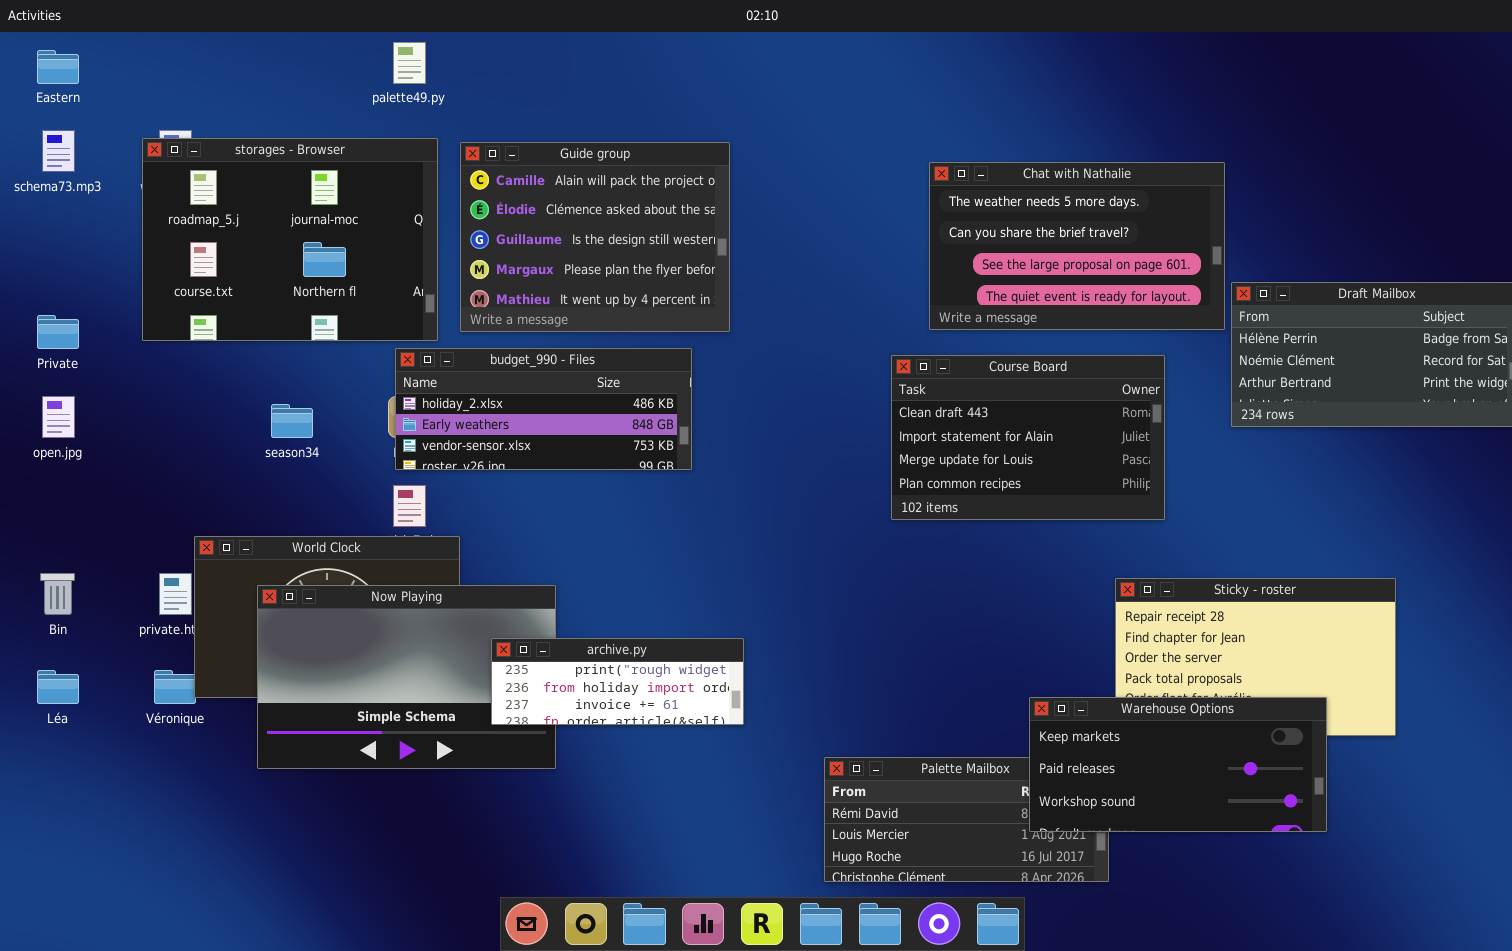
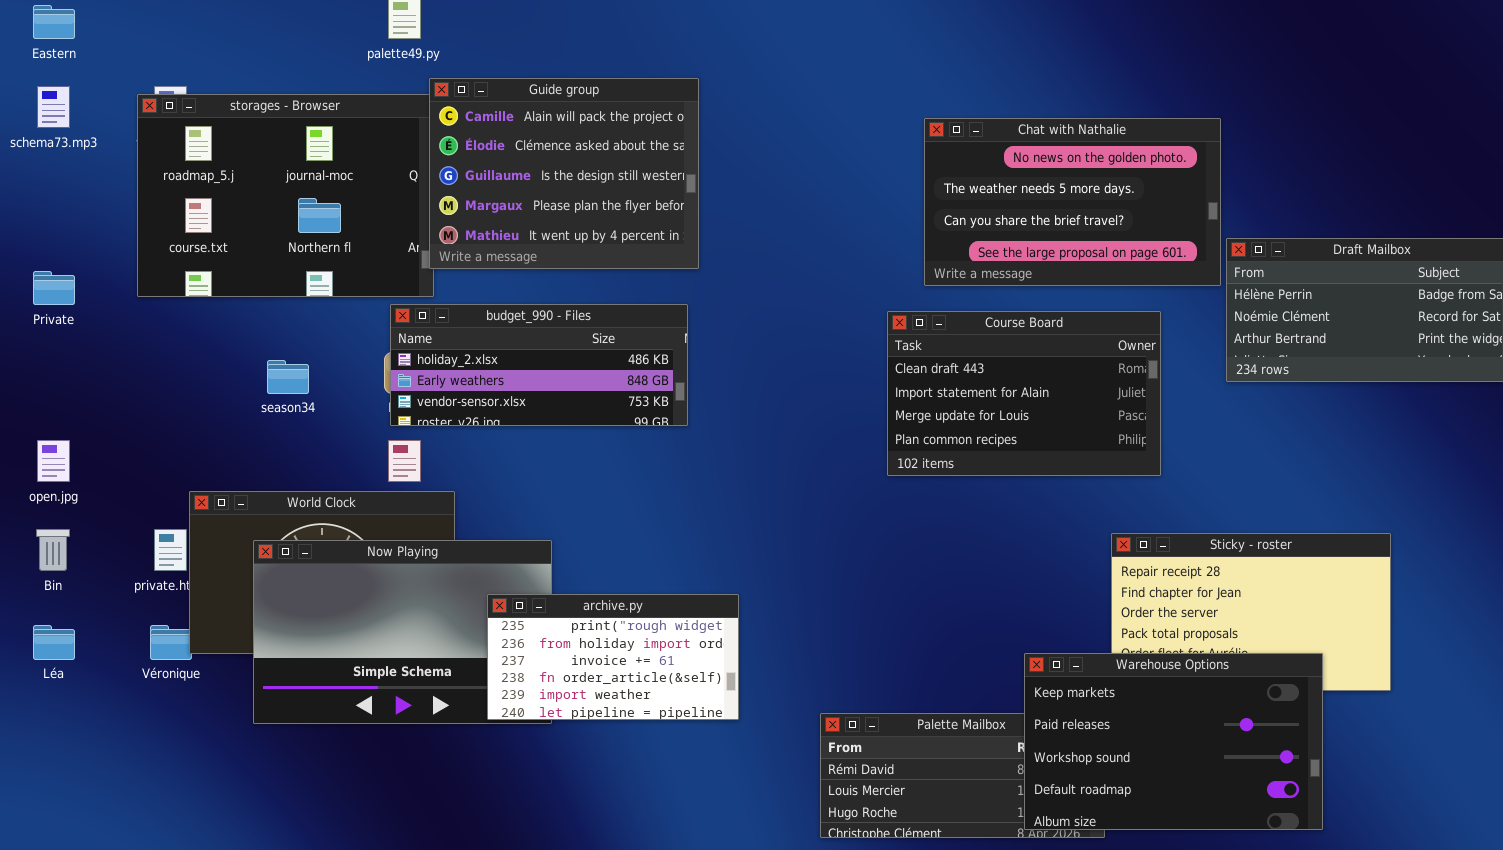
Guide group: [460,142,730,332] -> [429,78,699,269], moved
Chat with Nathalie: [929,162,1225,330] -> [924,118,1221,286], scrolled up 1 row
open.jpg: [42,396,75,438] -> [37,440,70,482], moved
archive.py: [491,638,744,725] -> [487,594,739,720], resized
Warehouse Options: [1029,697,1327,832] -> [1024,653,1323,830], resized

